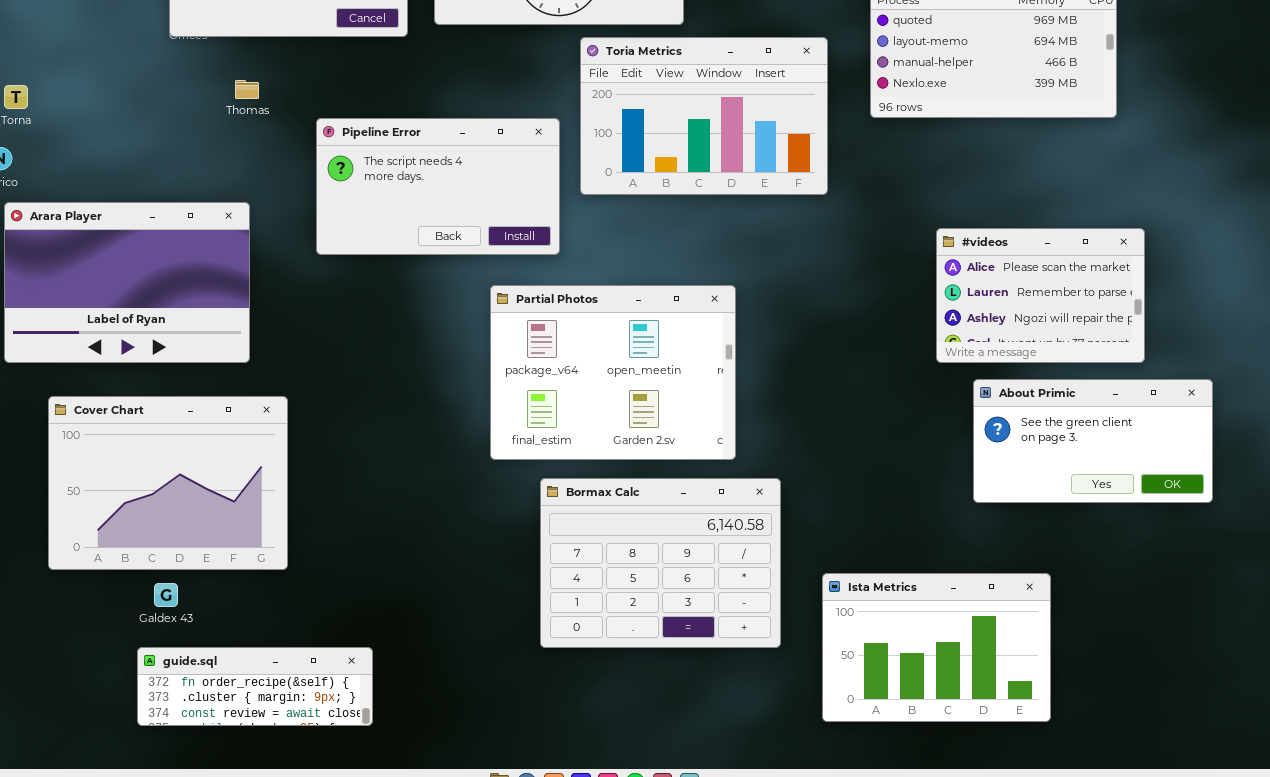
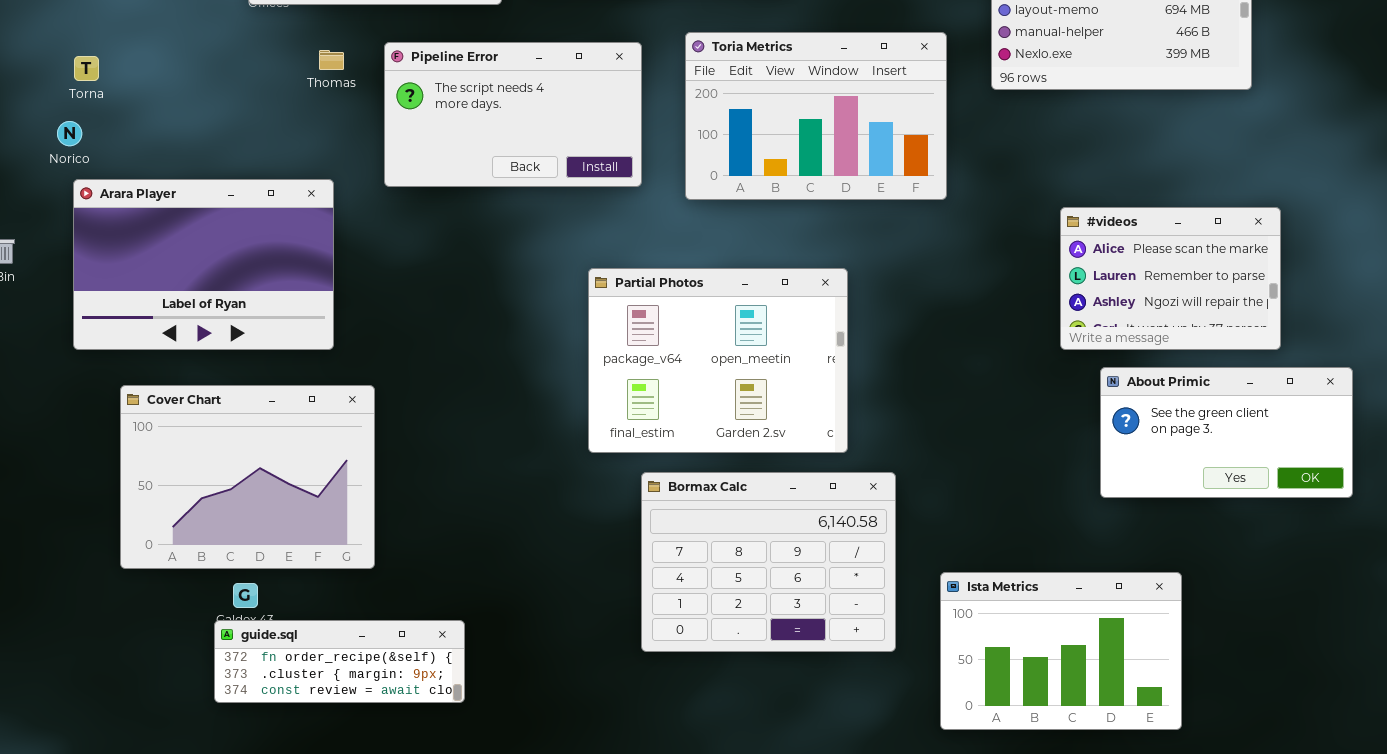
Toria Metrics: [580,37,828,195] -> [685,32,947,200], moved
Pipeline Error: [316,118,560,255] -> [384,42,642,187], moved
guide.sql: [137,647,373,726] -> [214,620,465,703], moved

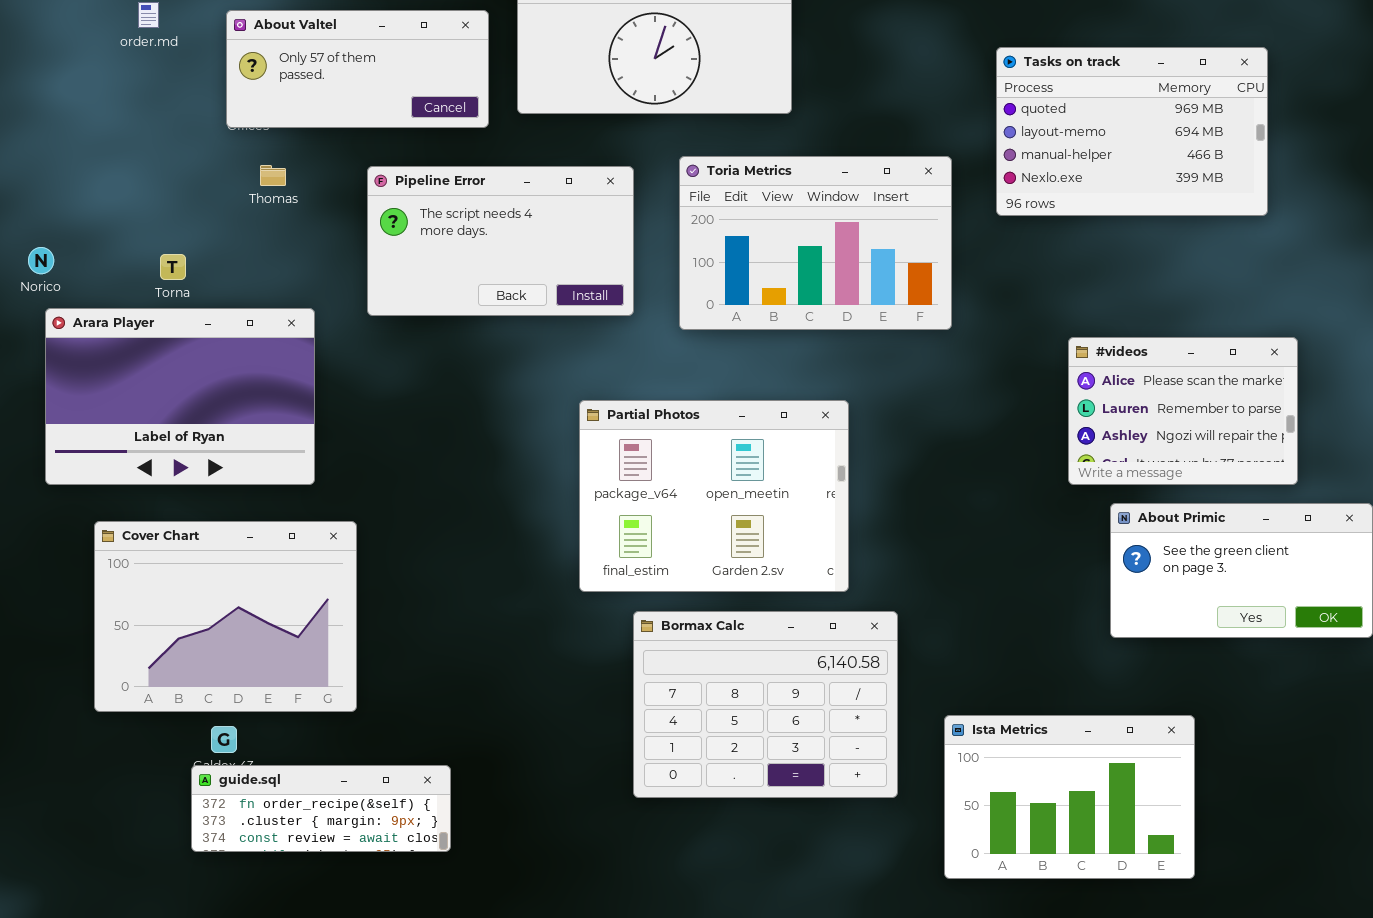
Thomas: [319,50,344,70] -> [260,165,286,186], moved
Torna: [74,56,99,81] -> [160,254,186,280], moved

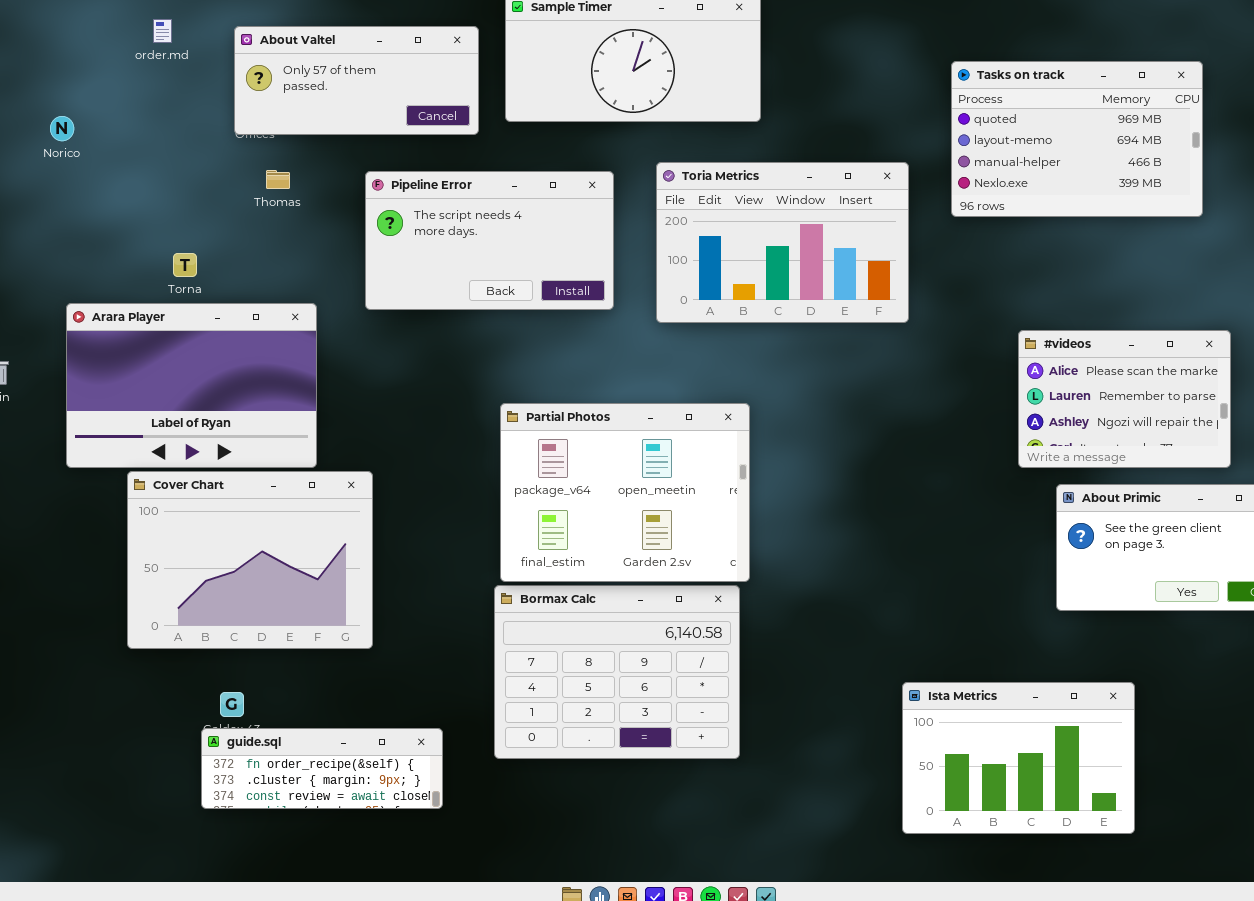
Norico: [28,247,54,274] -> [50,116,74,141], moved
Partial Photos: [579,400,849,592] -> [500,403,750,582], moved
Cover Chart: [94,521,357,712] -> [127,471,373,649], moved
Bormax Calc: [633,611,898,798] -> [494,585,740,759], moved

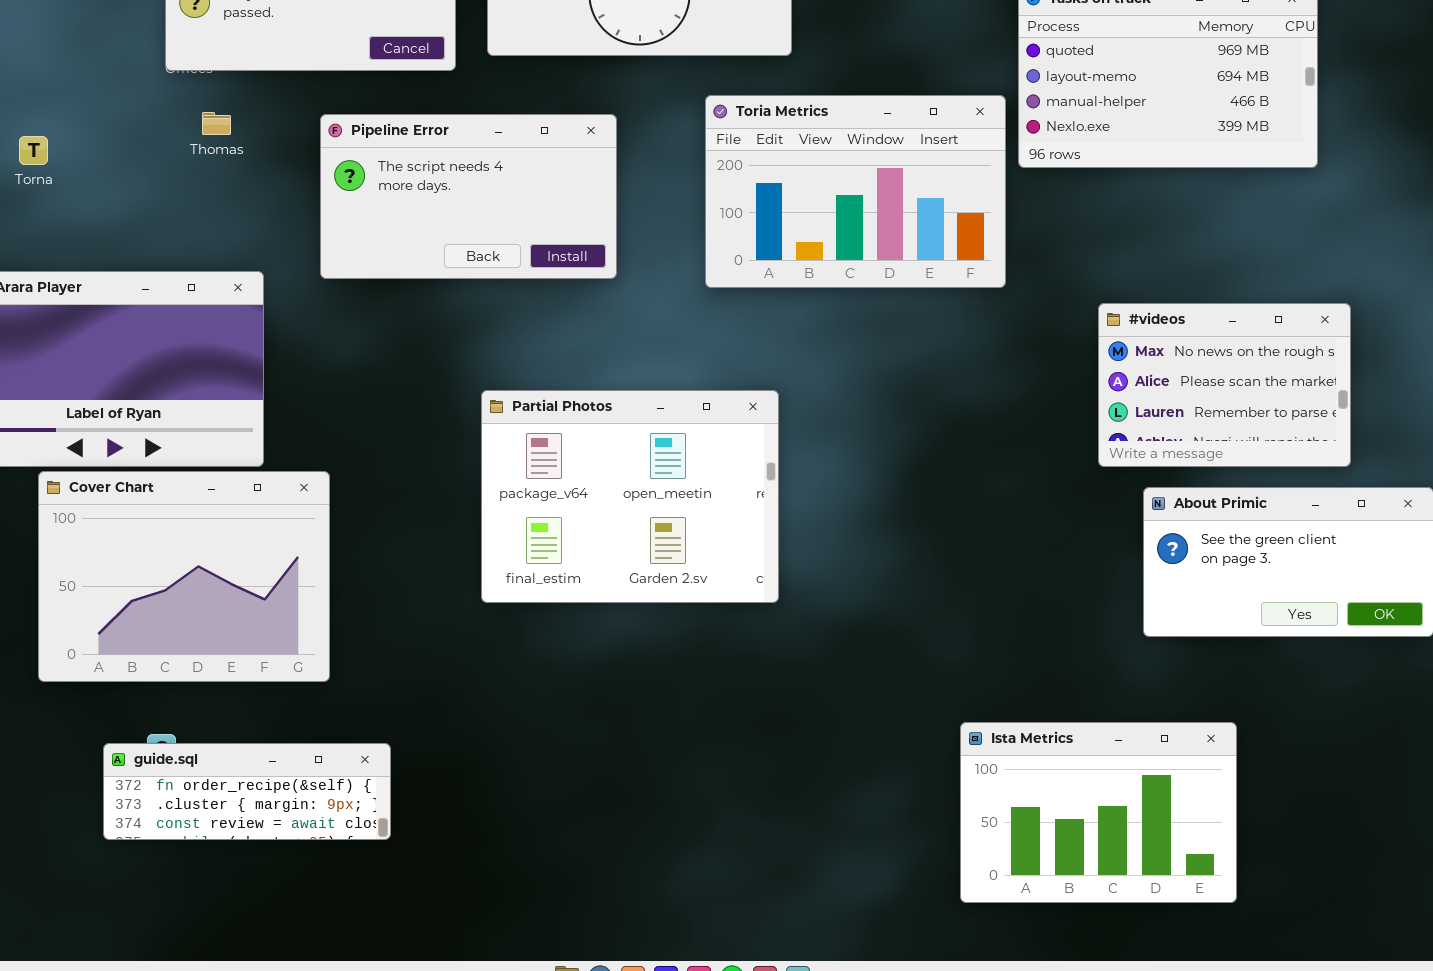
Toria Metrics: [656,162,909,323] -> [705,95,1006,288], moved
Torna: [173,253,197,277] -> [19,136,48,165], moved
#videos: [1018,330,1231,468] -> [1098,303,1351,467], scrolled up 1 row
Bormax Calc: [494,585,740,759] -> none, closed
guide.sql: [201,728,443,809] -> [103,743,391,840], moved

